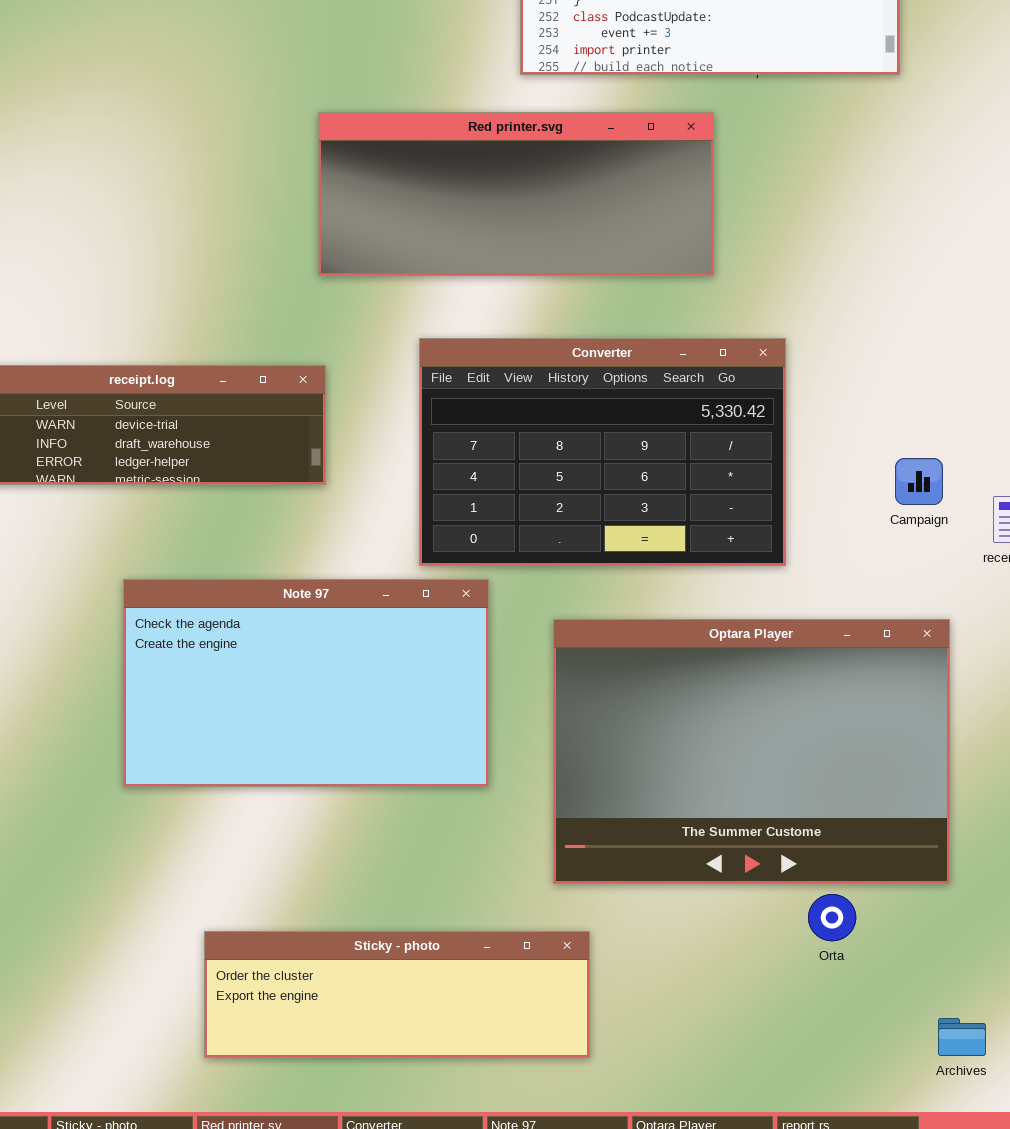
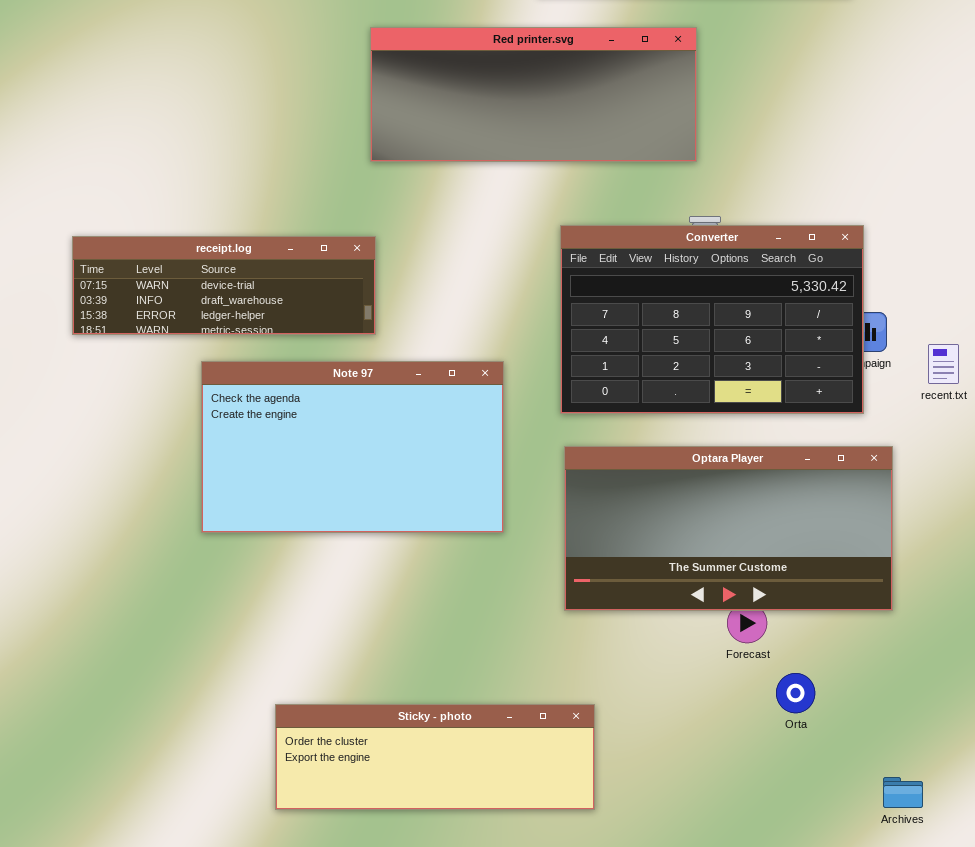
Converter: [419,338,786,566] -> [560,225,864,414], moved
Note 97: [123,579,489,787] -> [201,361,504,533], moved
Optara Player: [553,619,950,884] -> [564,446,893,611], resized

